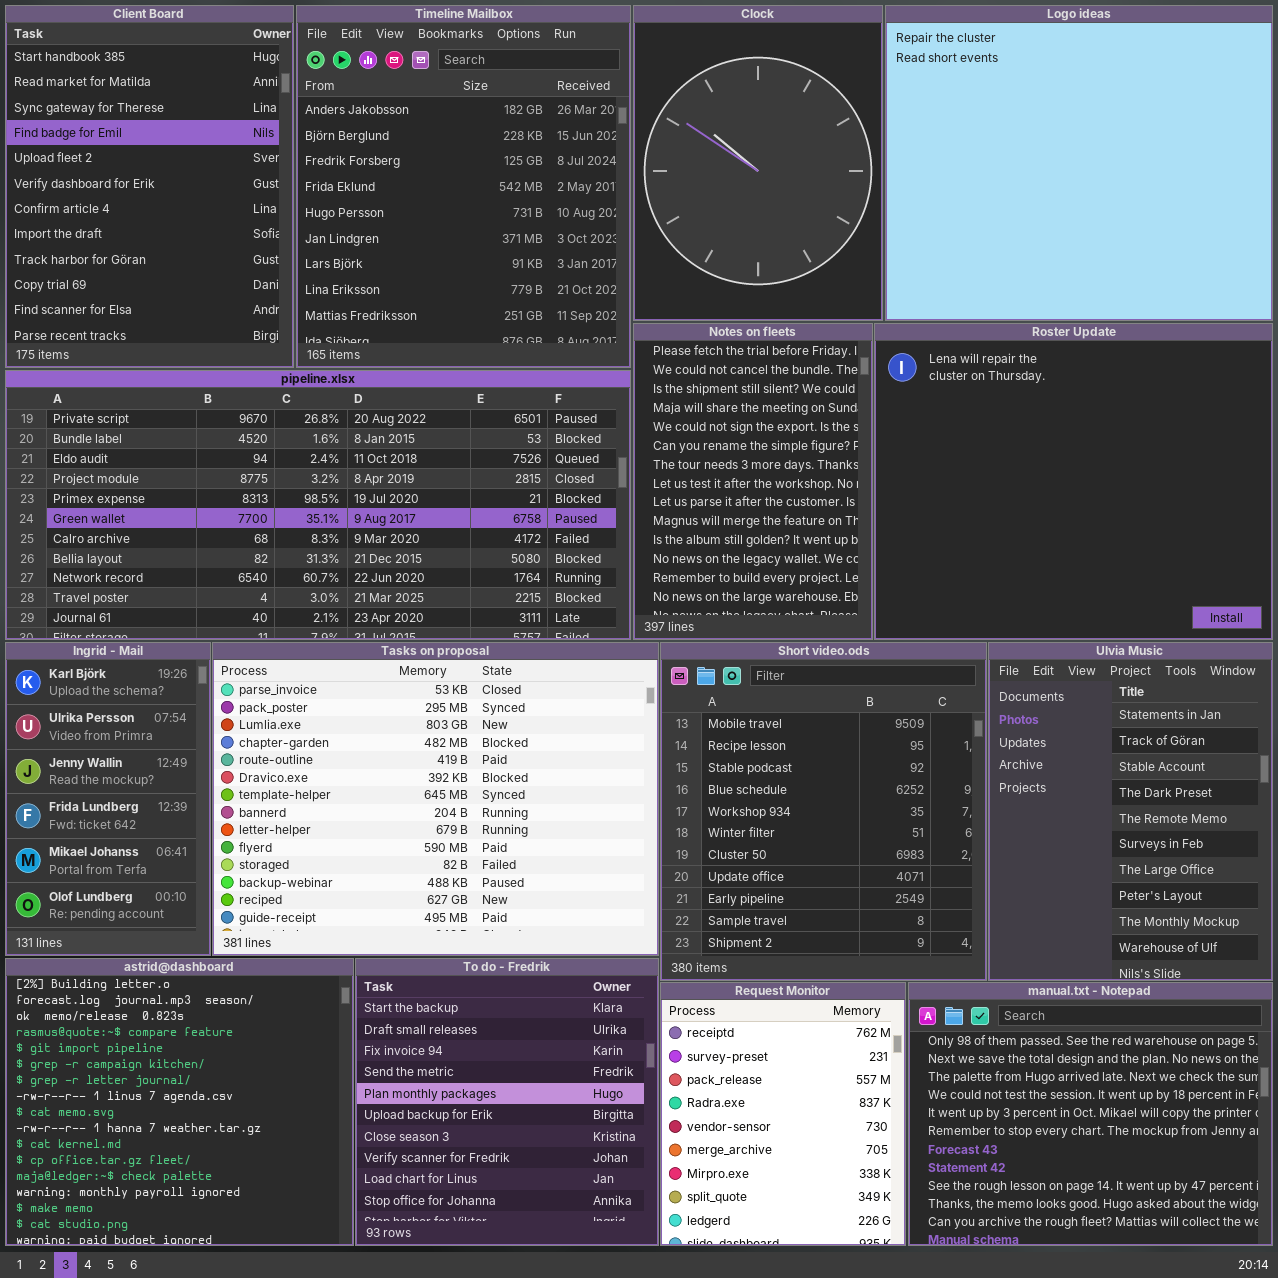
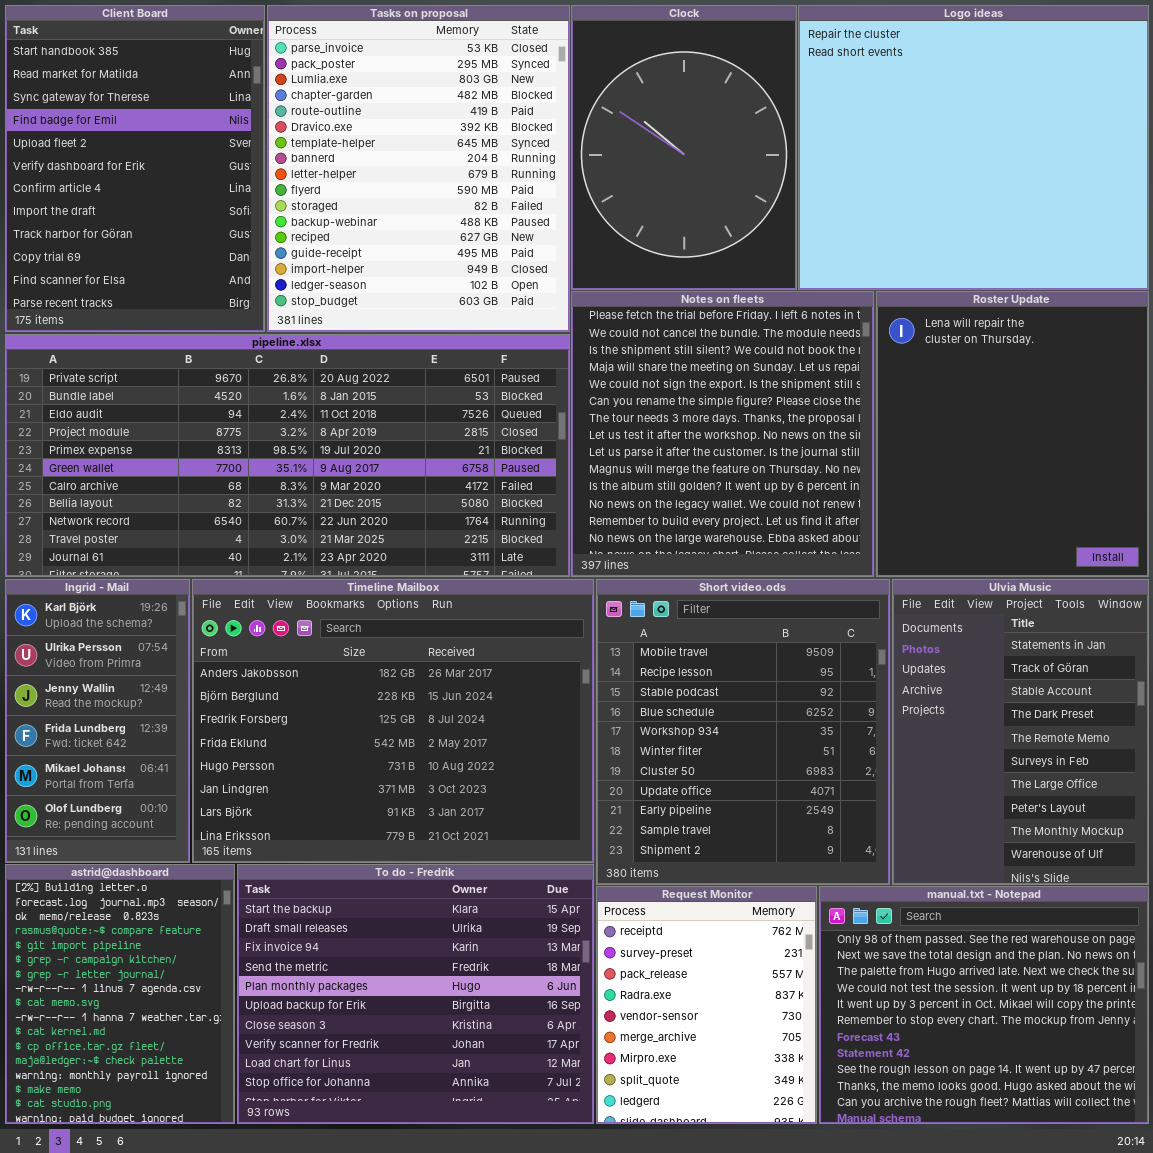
Timeline Mailbox: [296,5,631,368] -> [192,579,594,863], moved, resized
Notes on fleets: [633,323,873,640] -> [571,291,874,577], resized
Roster Update: [874,323,1273,640] -> [876,291,1149,577], resized
Tasks on proposal: [212,642,659,956] -> [267,5,570,332], moved, resized
astrid@dashboard: [5,958,354,1246] -> [5,864,235,1124], resized
To do - Fredrik: [355,958,659,1246] -> [237,864,594,1124], resized

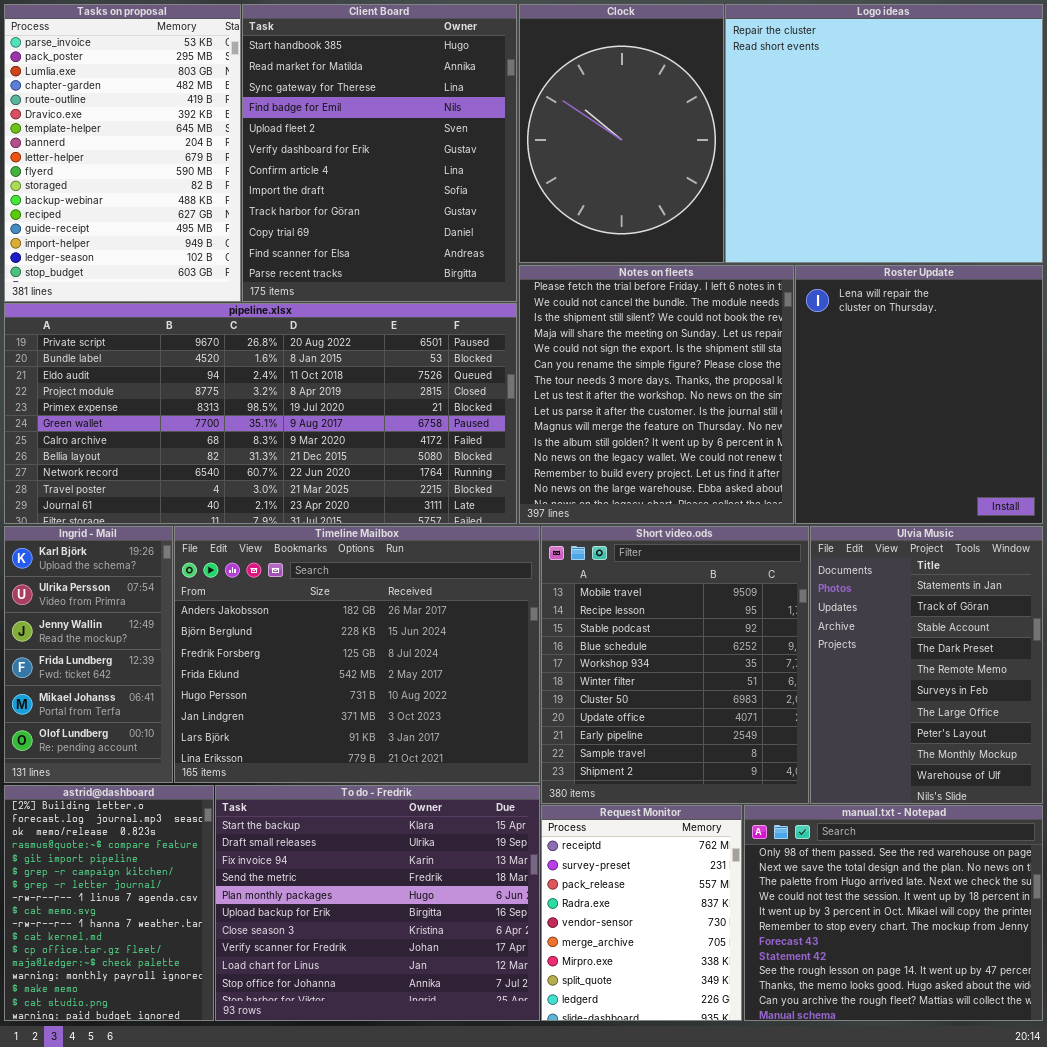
Client Board: [5,5,265,332] -> [242,4,517,302], moved, resized
Tasks on proposal: [267,5,570,332] -> [4,4,241,302], moved, resized

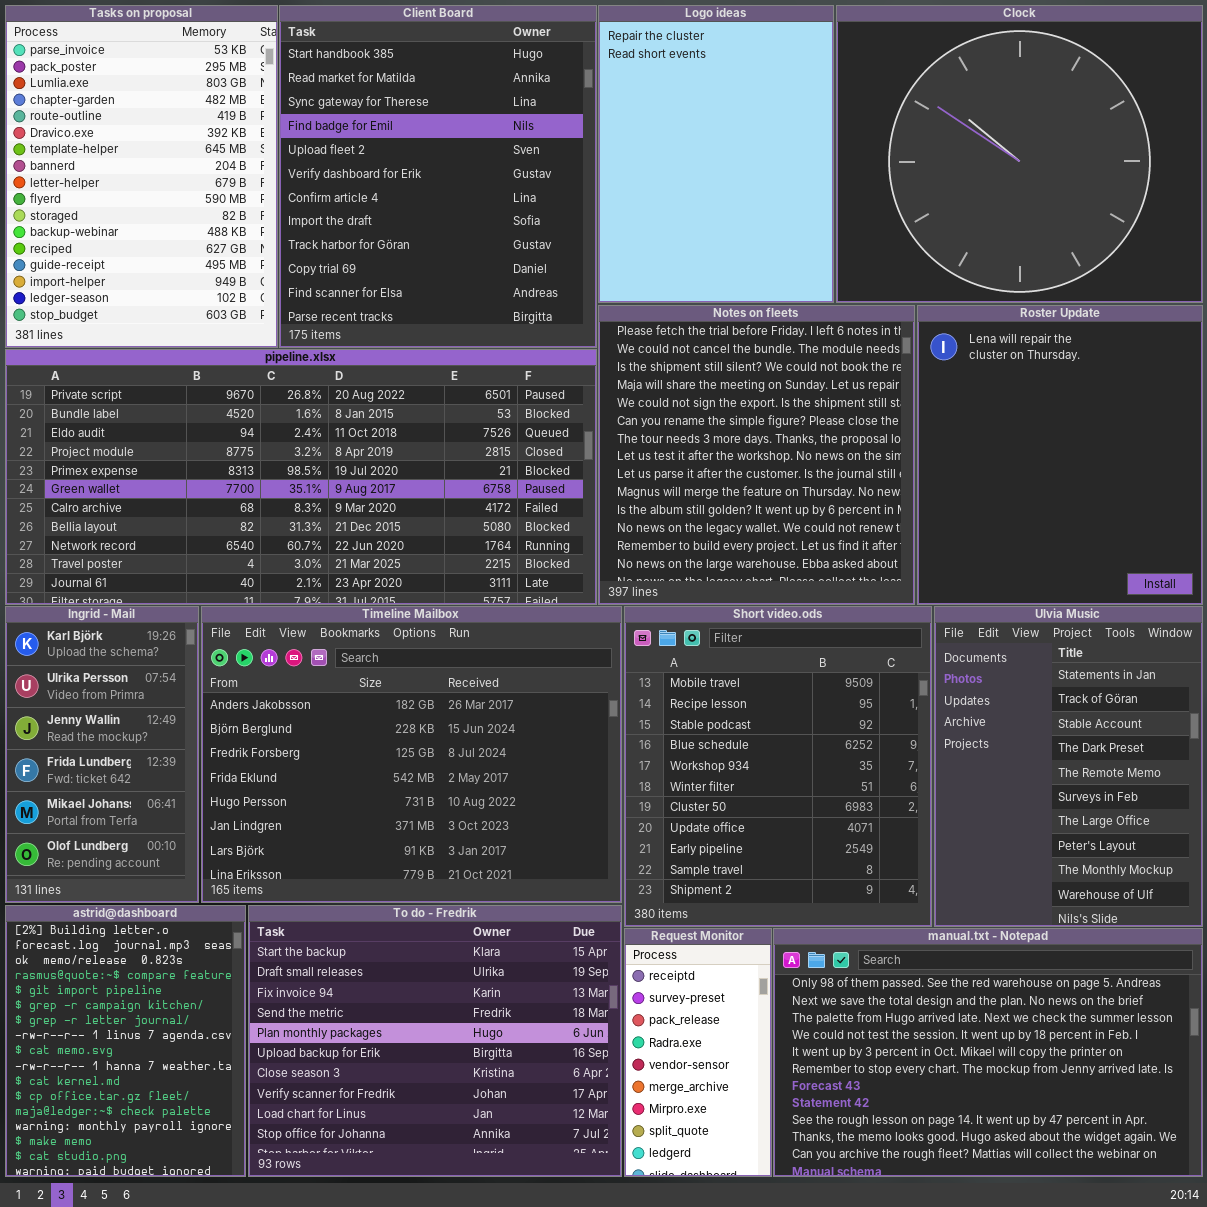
Clock: [519,4,724,263] -> [836,5,1203,303], moved, resized
Logo ideas: [725,4,1043,263] -> [598,5,834,303], moved, resized
Request Monitor: [541,805,742,1021] -> [624,928,772,1177], resized
manual.txt - Notepad: [744,805,1043,1021] -> [773,928,1203,1177], resized

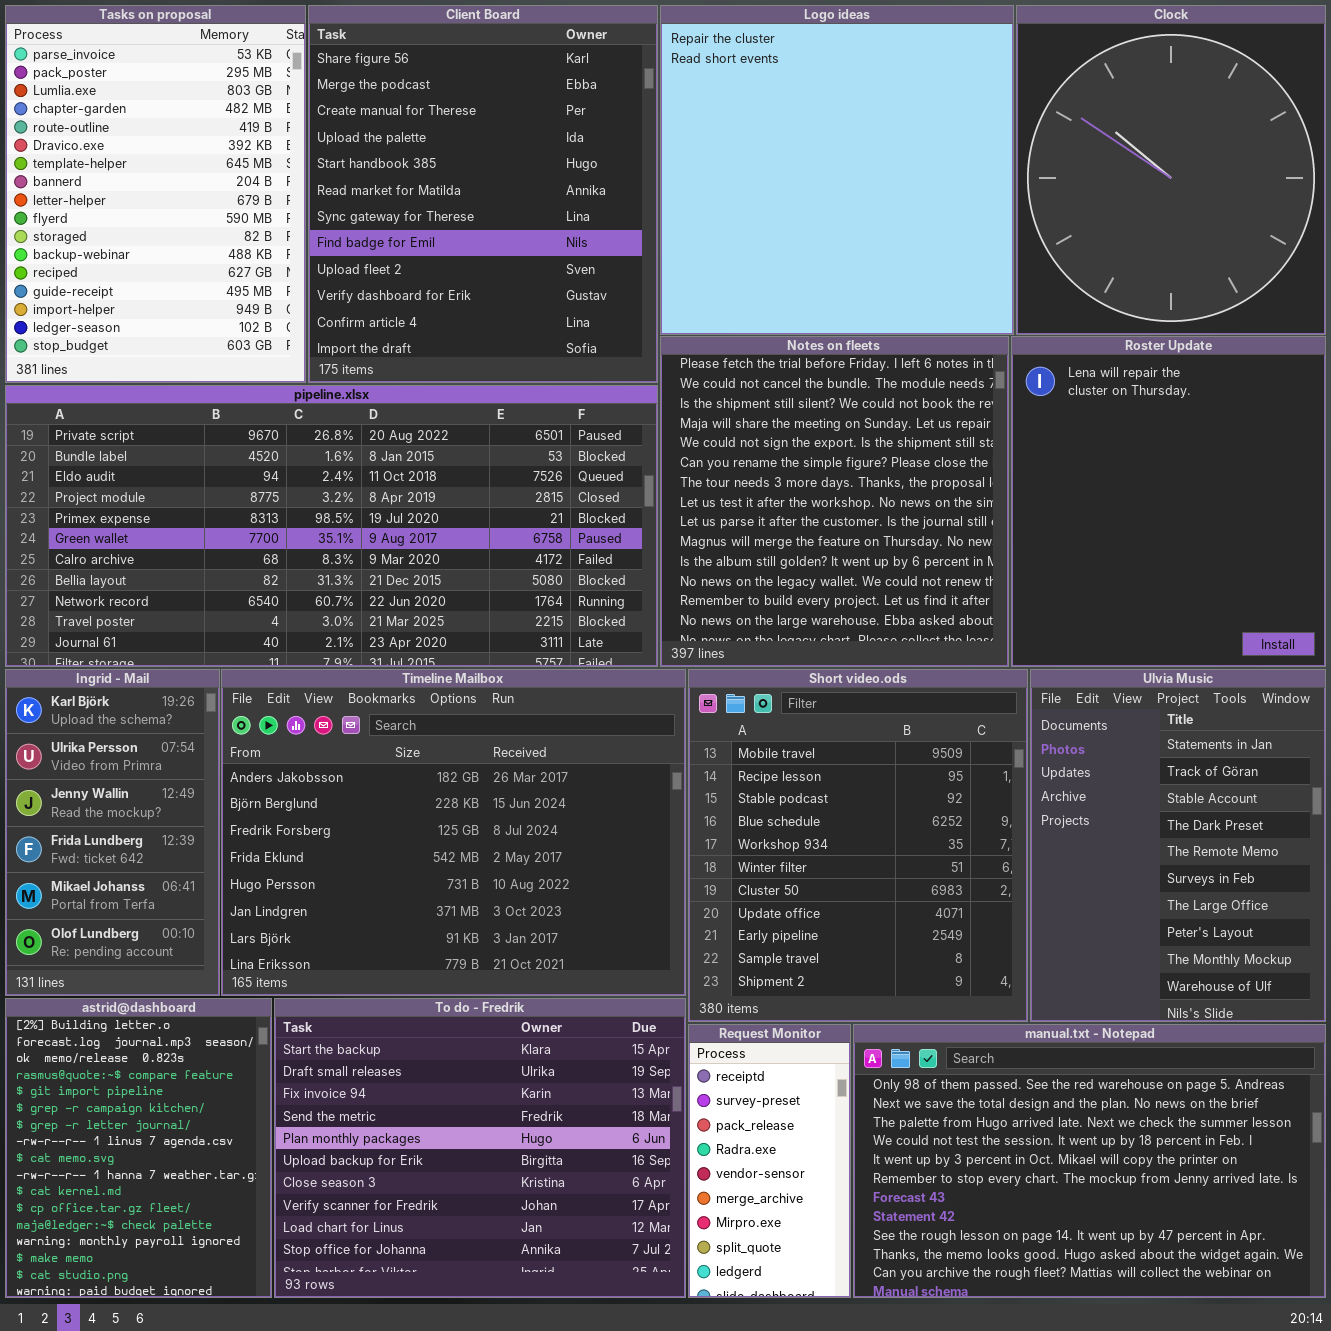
Client Board: [279,5,597,348] -> [308,5,658,383], scrolled up 4 rows
Logo ideas: [598,5,834,303] -> [660,5,1014,335], resized
Clock: [836,5,1203,303] -> [1016,5,1326,335], resized

